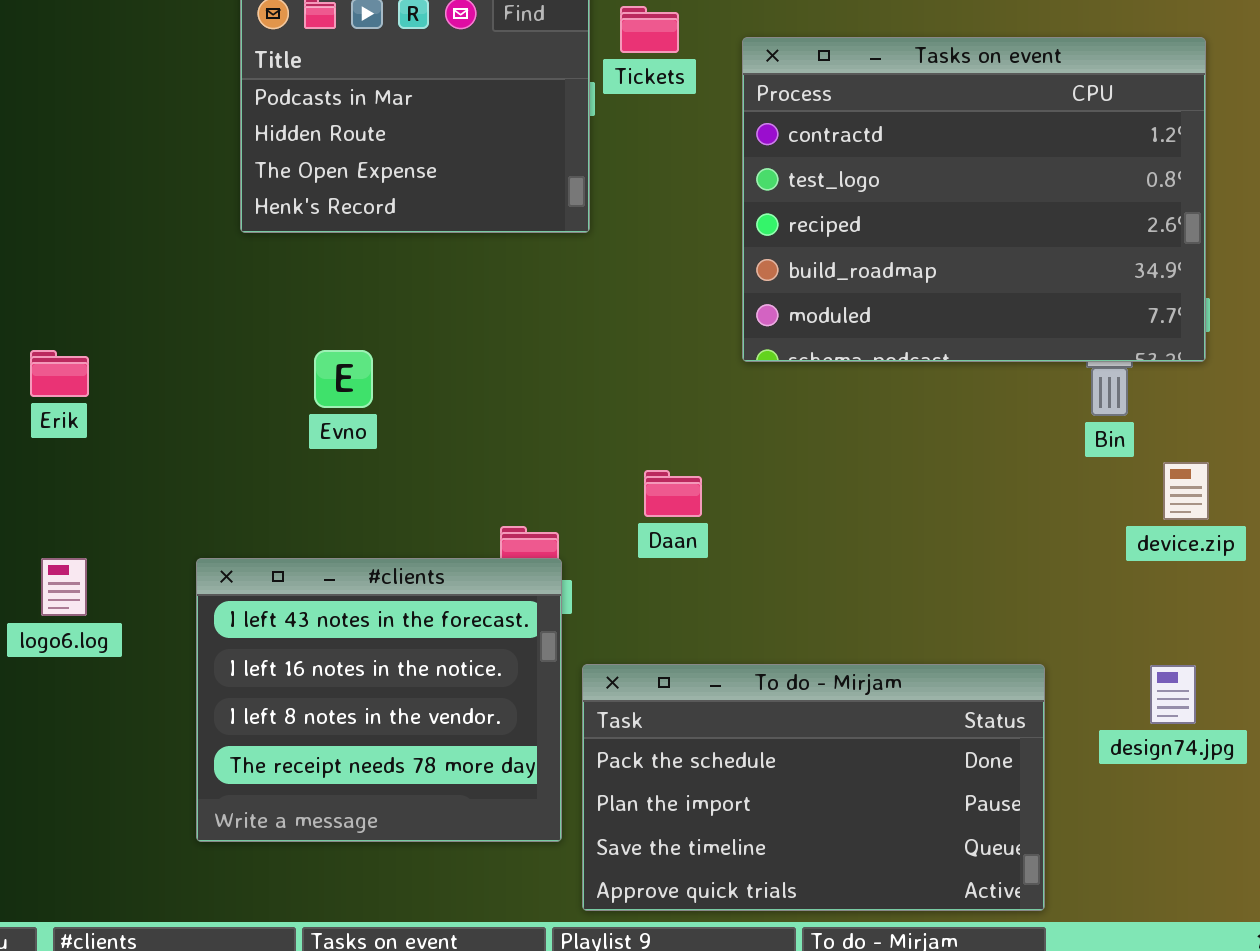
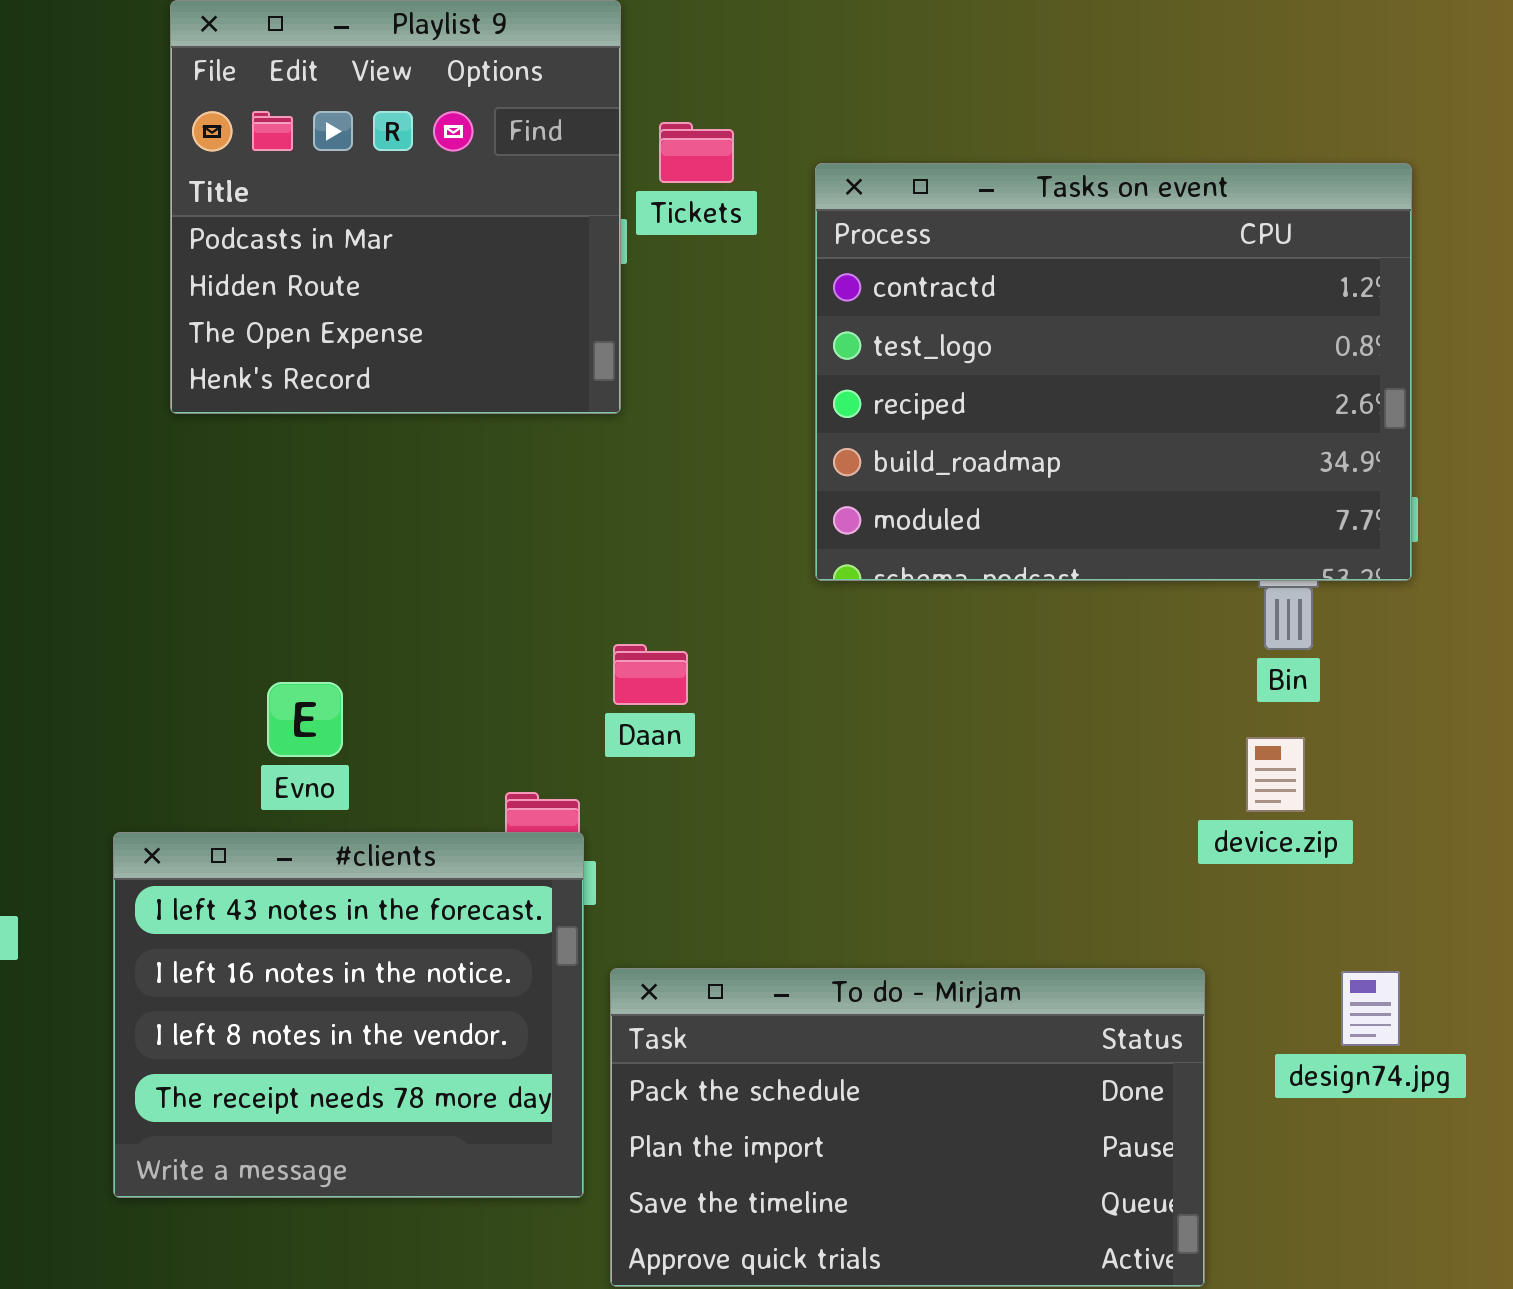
Evno: [314,350,373,408] -> [267,682,343,757], moved
device.zip: [1163,462,1209,520] -> [1246,737,1305,812], moved
Daan: [644,470,702,517] -> [613,644,688,705], moved

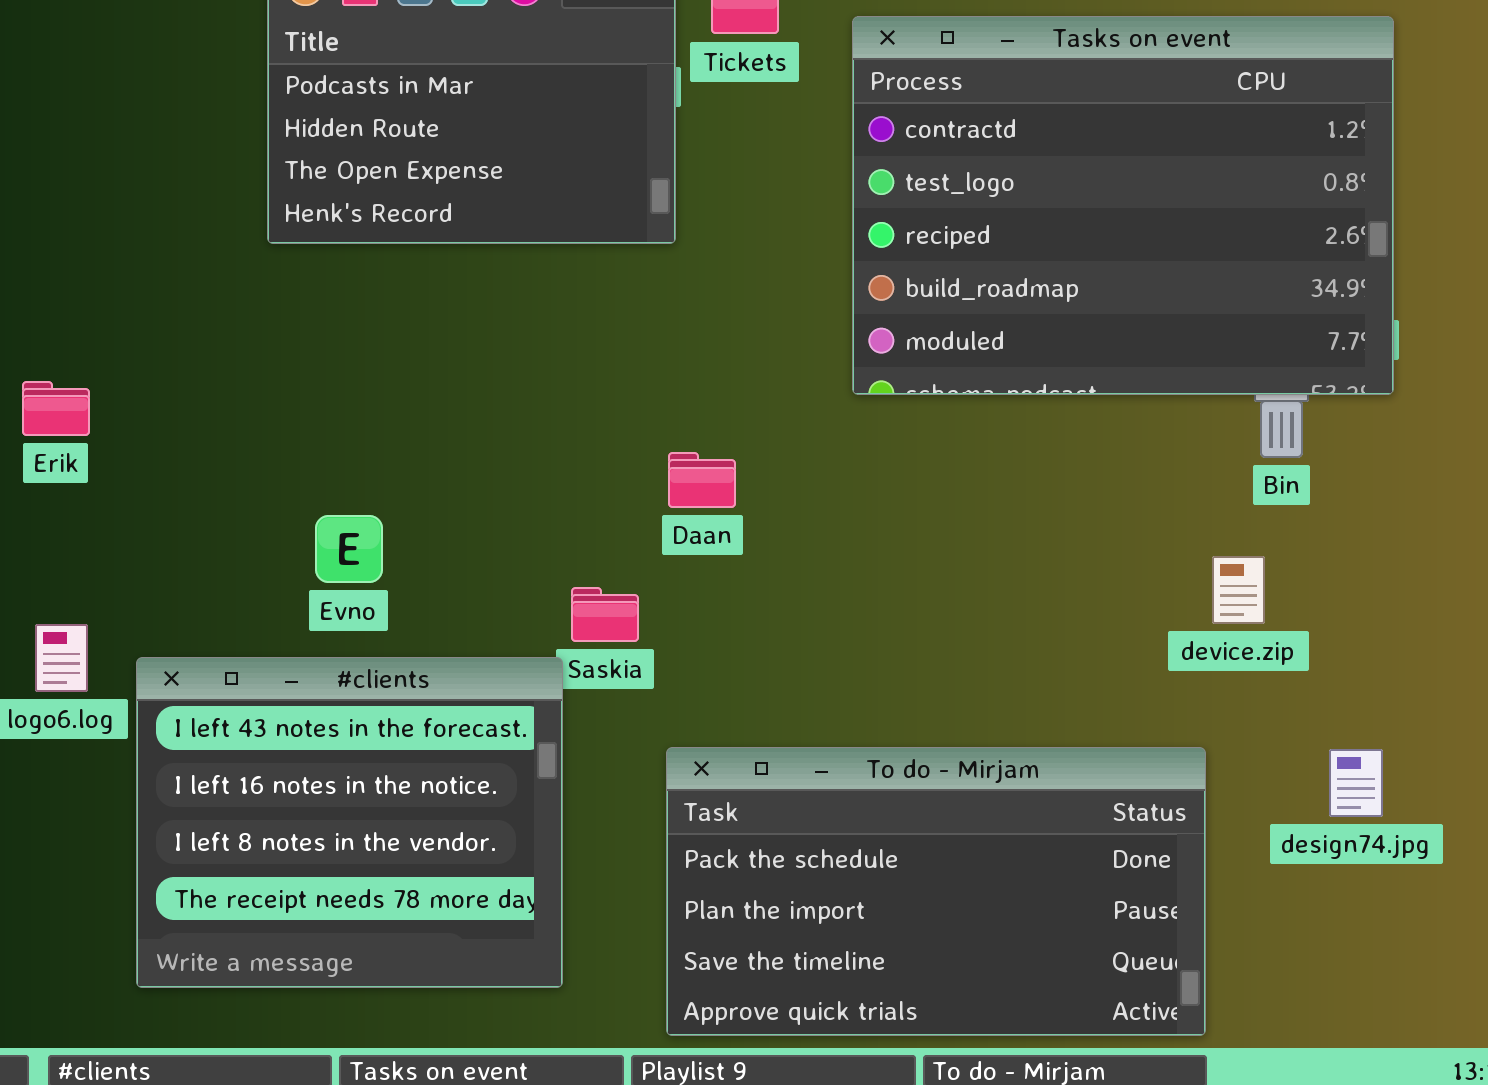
Evno: [267,682,343,757] -> [315,515,383,583], moved
device.zip: [1246,737,1305,812] -> [1212,556,1265,624], moved
#clients: [113,832,584,1198] -> [136,657,563,988], moved

